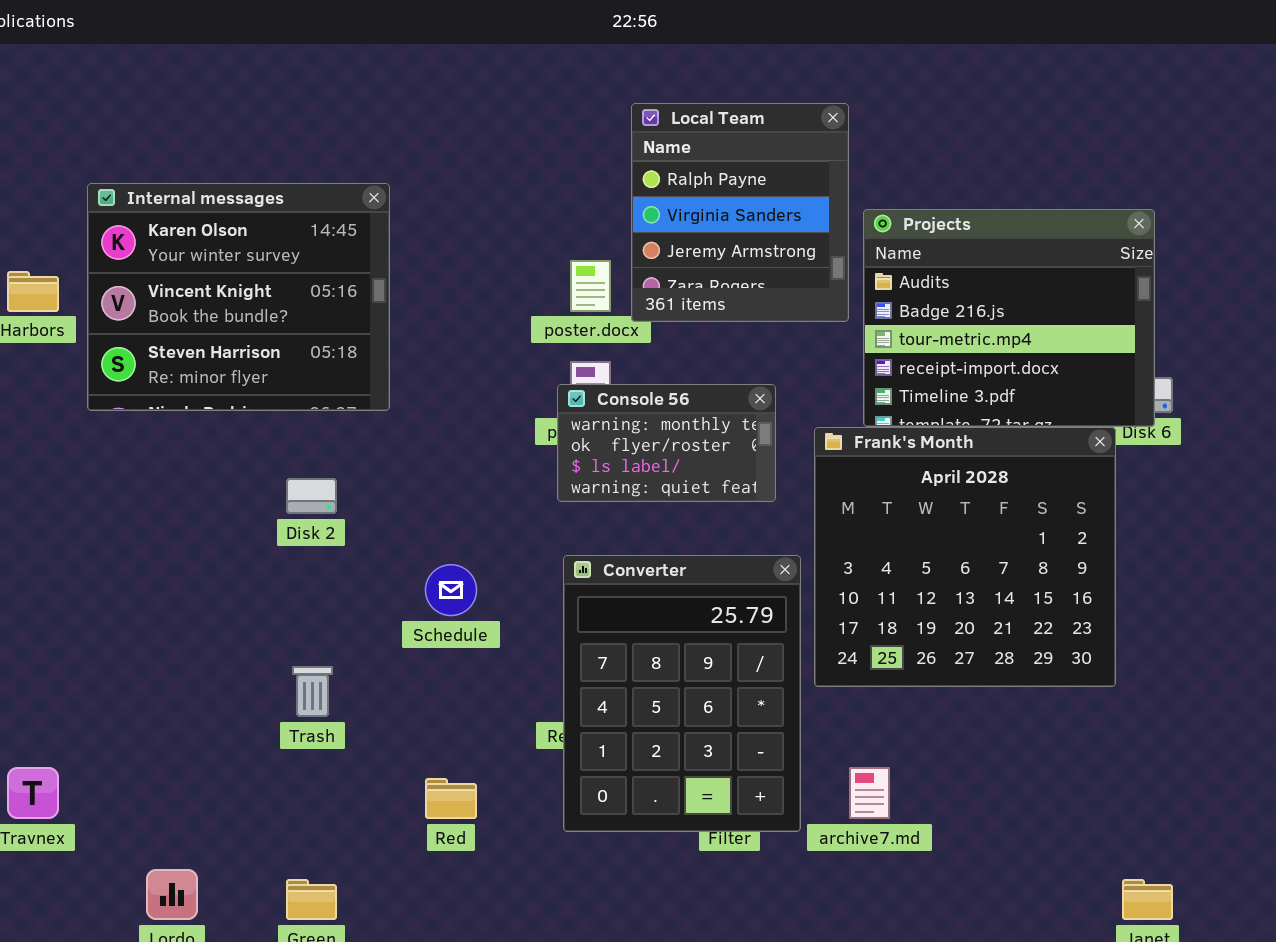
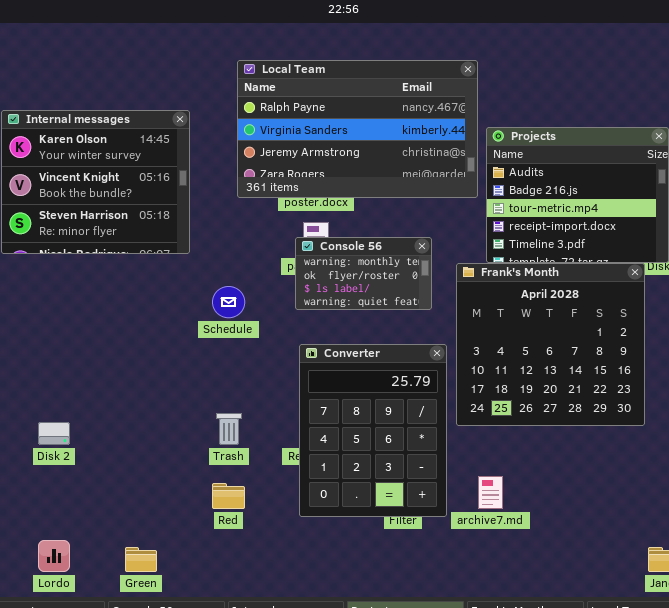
Local Team: [631,103,849,322] -> [237,60,478,198], resized
Disk 2: [286,478,337,514] -> [38,422,70,445], moved
Schedule: [425,564,477,616] -> [212,286,245,318], moved
Trash: [292,666,333,717] -> [216,413,242,445], moved

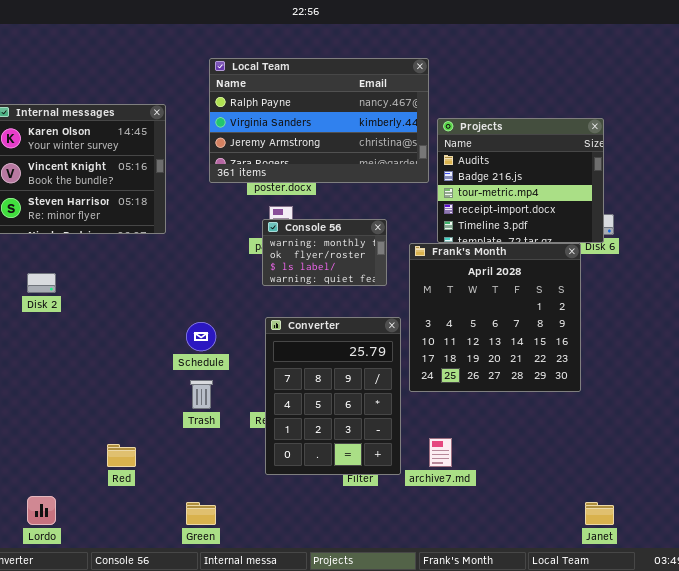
Schedule: [212,286,245,318] -> [186,322,216,351], moved
Disk 2: [38,422,70,445] -> [27,273,56,293], moved
Red: [212,483,245,509] -> [107,444,136,467], moved
Green: [125,547,157,572] -> [186,502,216,525], moved

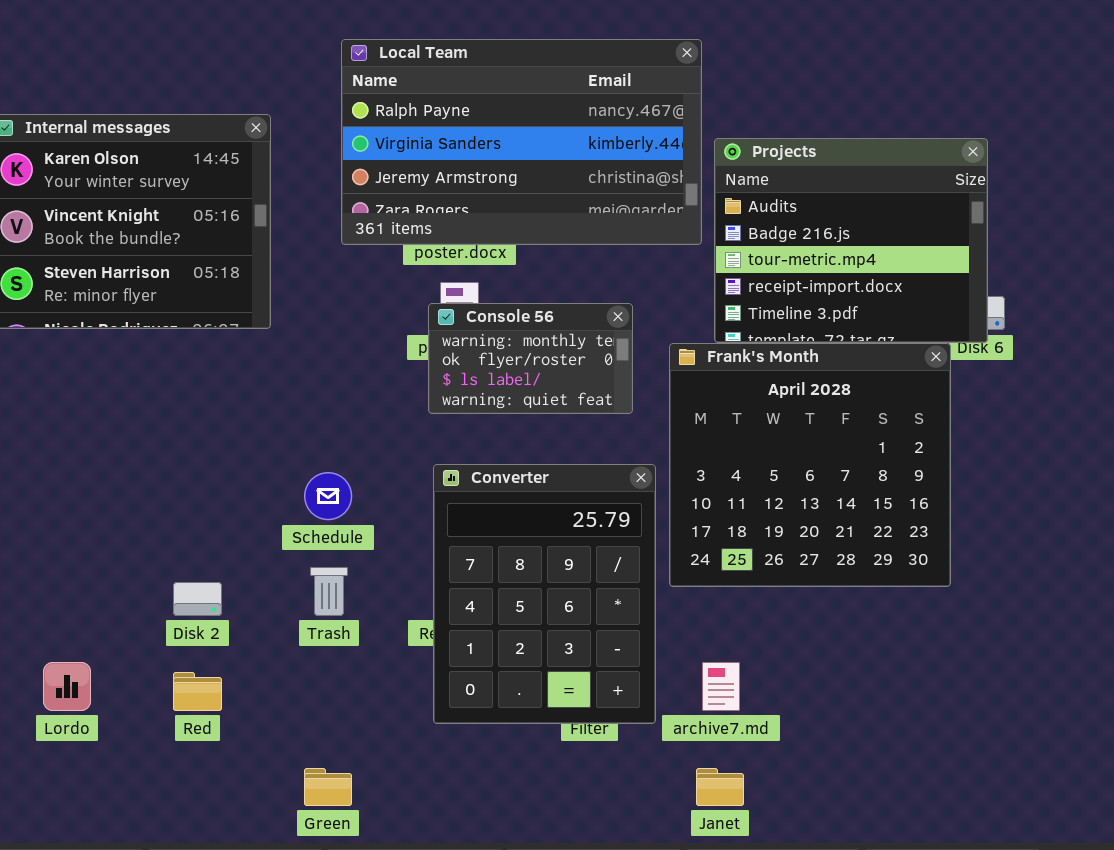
Disk 2: [27,273,56,293] -> [173,582,222,616], moved
Lordo: [27,496,56,525] -> [43,662,91,711], moved
Janet: [585,502,614,525] -> [696,768,744,806], moved

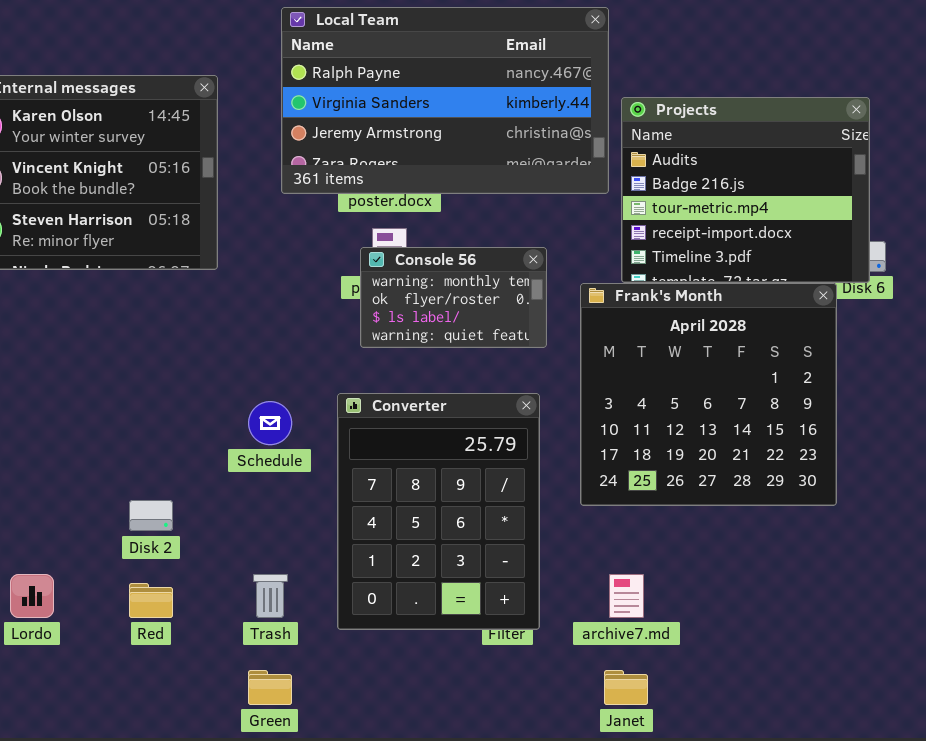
Converter: [433,464,656,724] -> [337,393,540,630], moved
Trash: [310,567,348,616] -> [253,574,288,618], moved

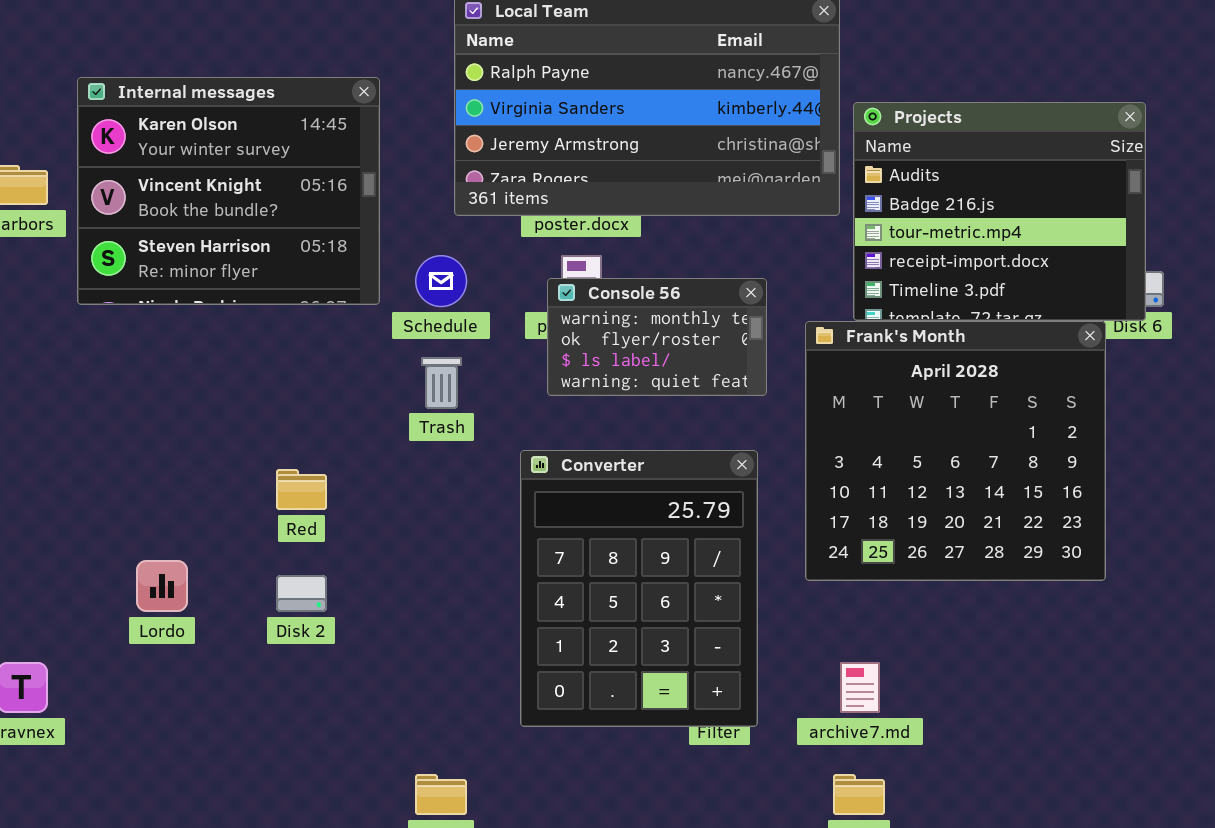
Schedule: [248,401,292,445] -> [415,255,467,307], moved
Lordo: [10,574,54,618] -> [136,560,188,612], moved
Trash: [253,574,288,618] -> [421,357,462,409], moved
Red: [129,583,173,618] -> [276,469,327,510], moved

